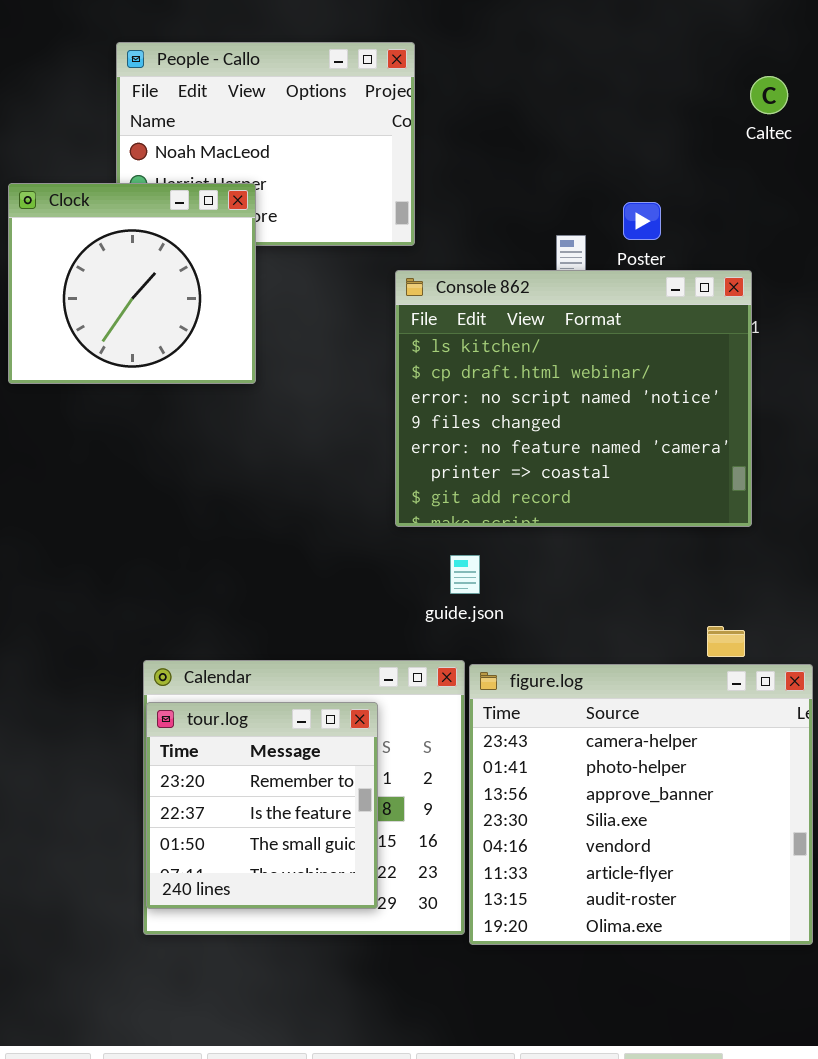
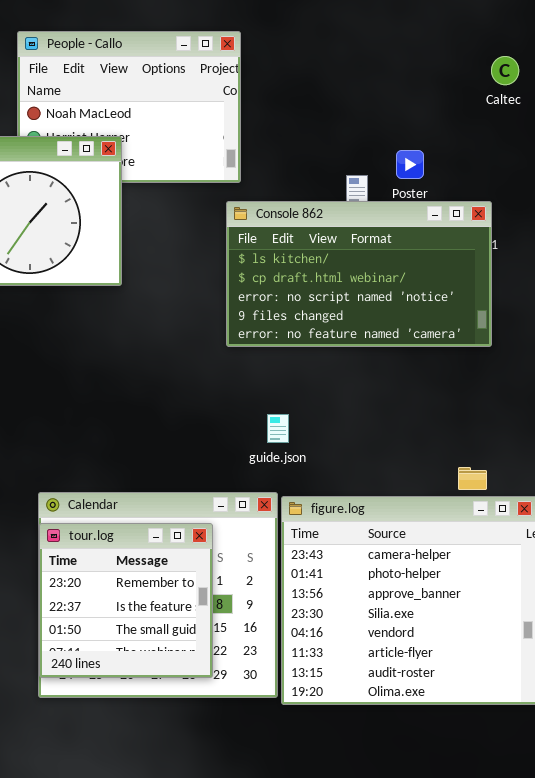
Console 862: [395,270,752,527] -> [226,201,492,347], resized

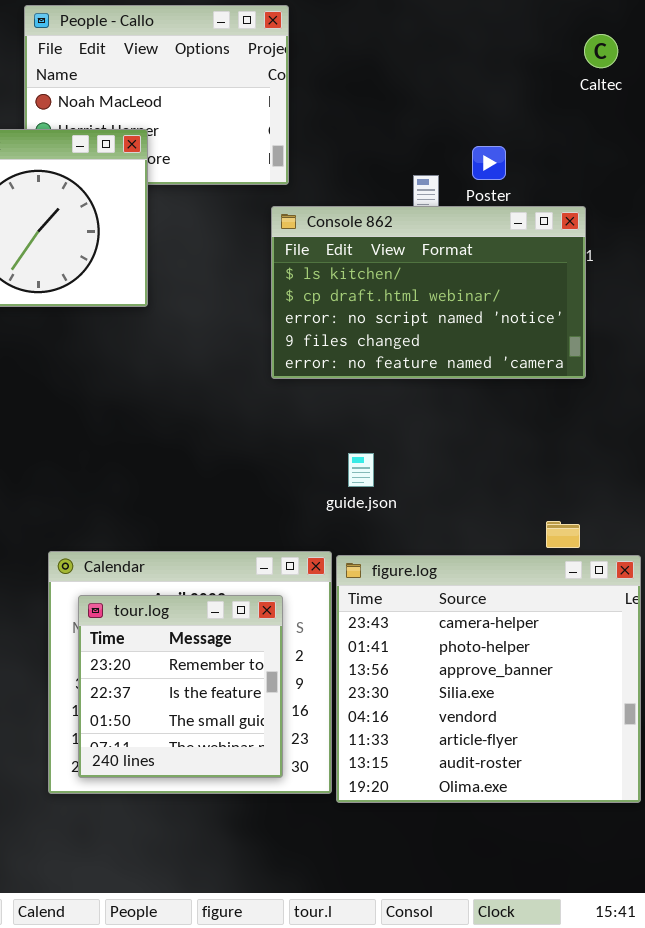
guide.json: [267,414,289,443] -> [348,453,374,487], moved
tour.log: [39,523,213,678] -> [78,595,283,778], moved

